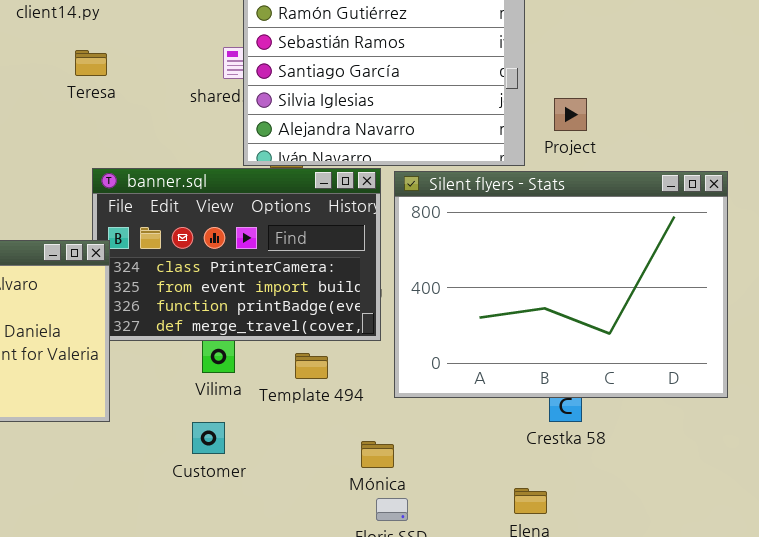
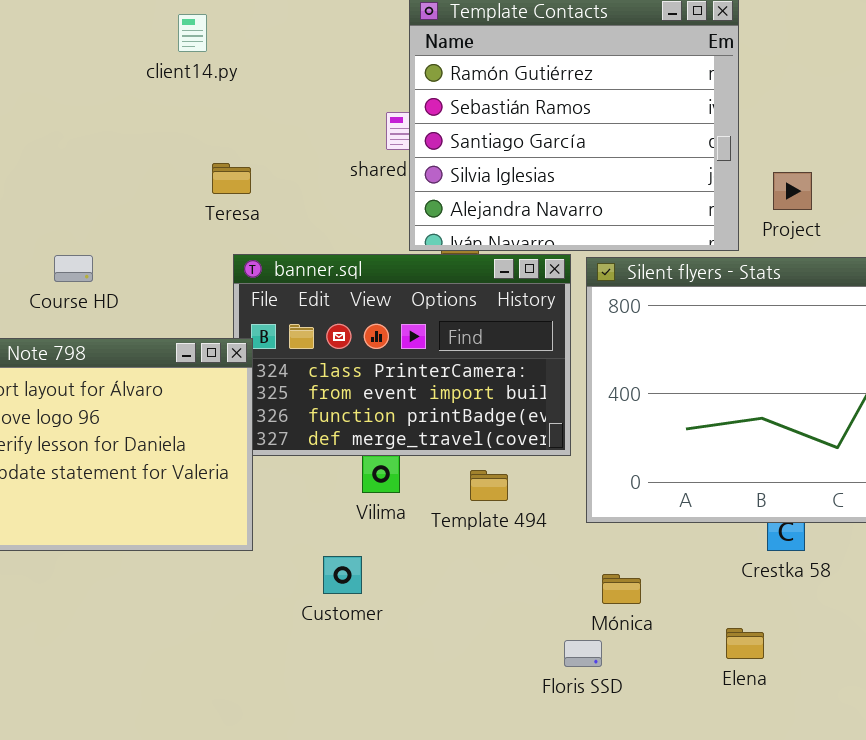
Teresa: [75,50,107,76] -> [212,163,251,194], moved
Customer: [192,422,225,454] -> [323,556,362,594], moved
Mónica: [361,441,394,468] -> [602,574,641,604], moved

